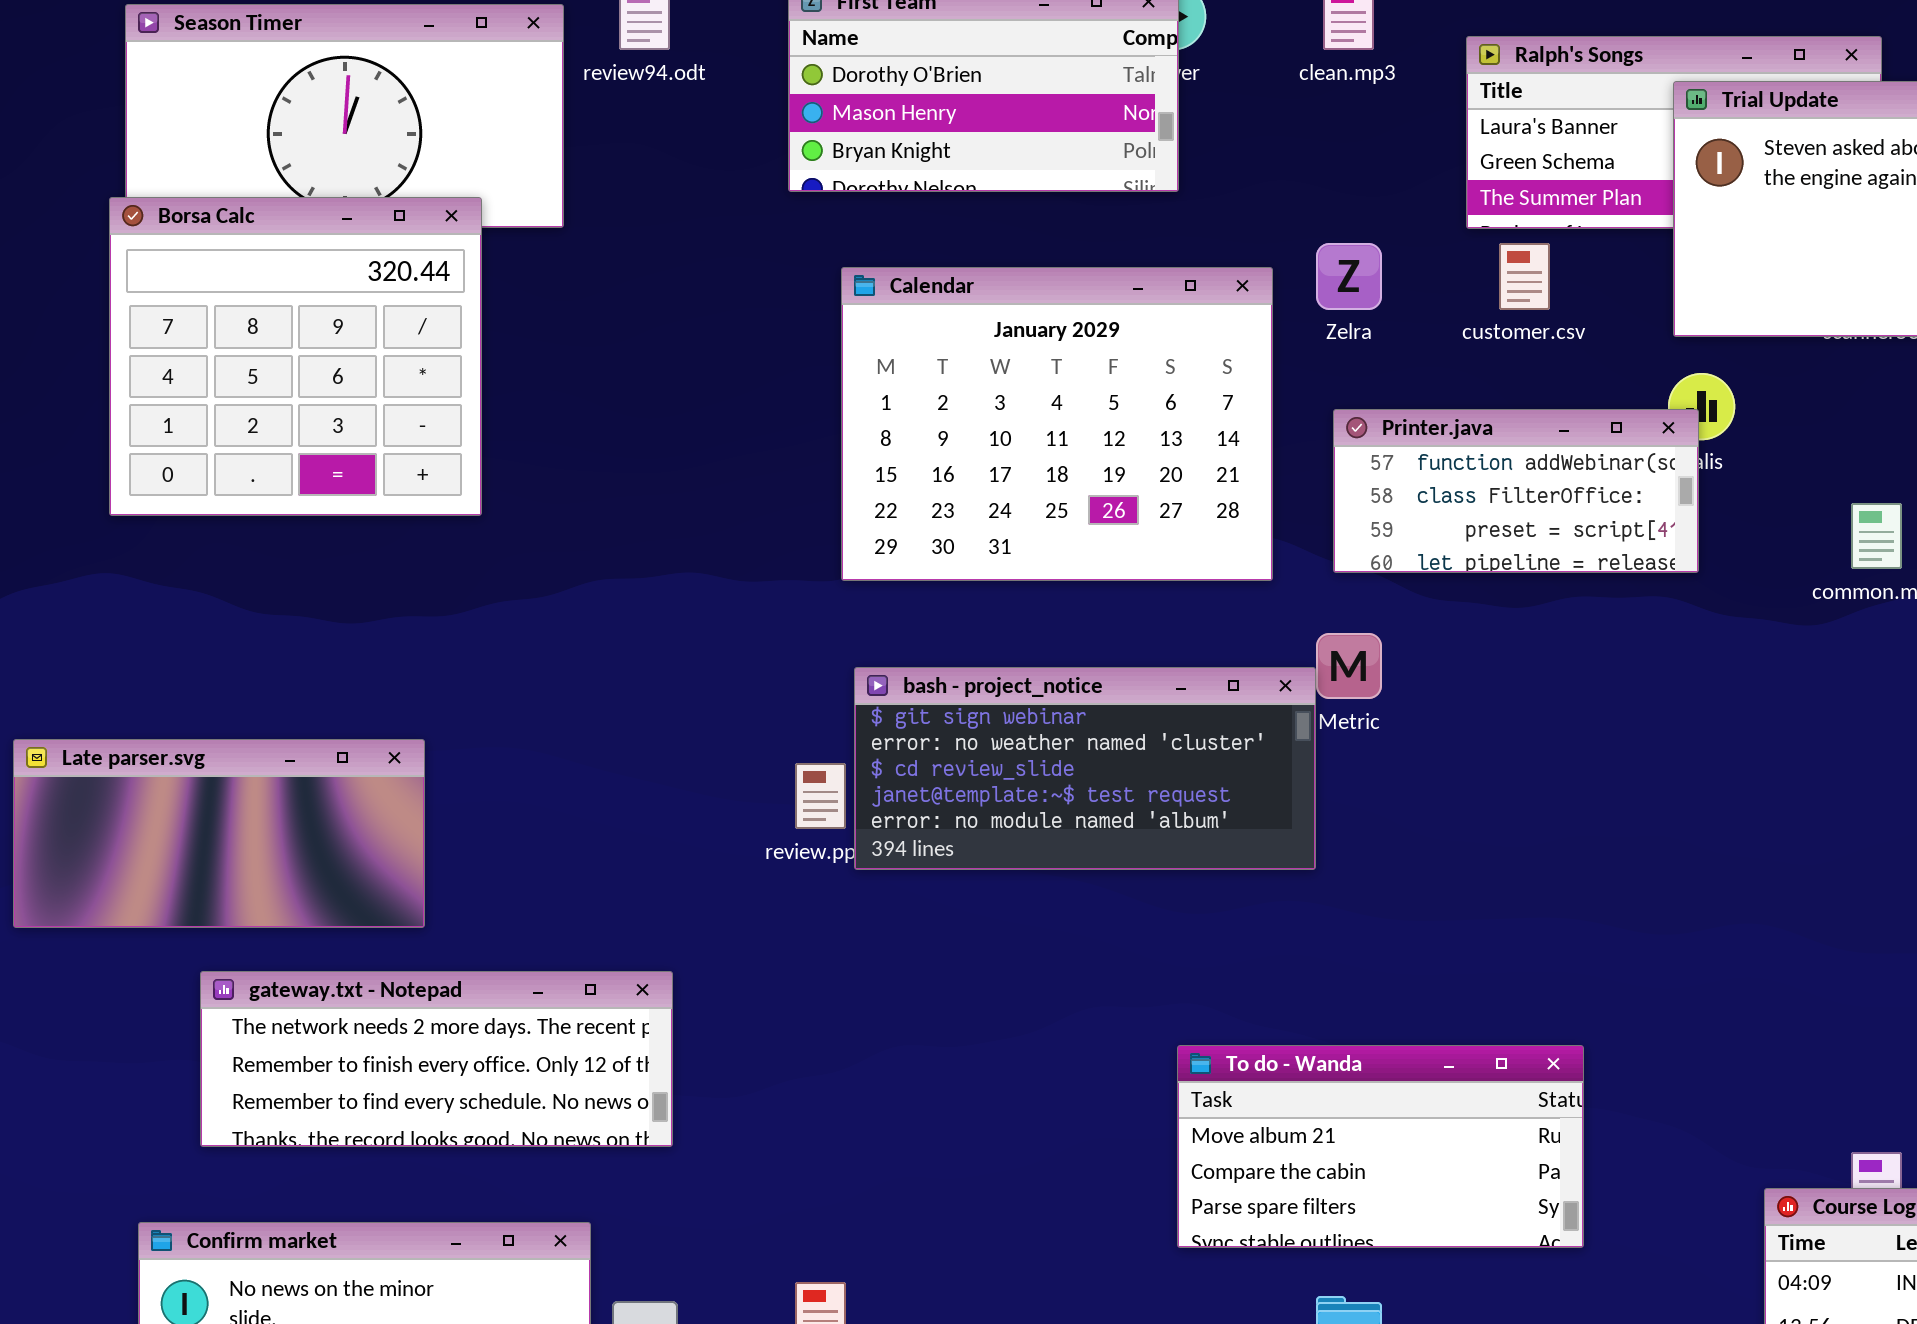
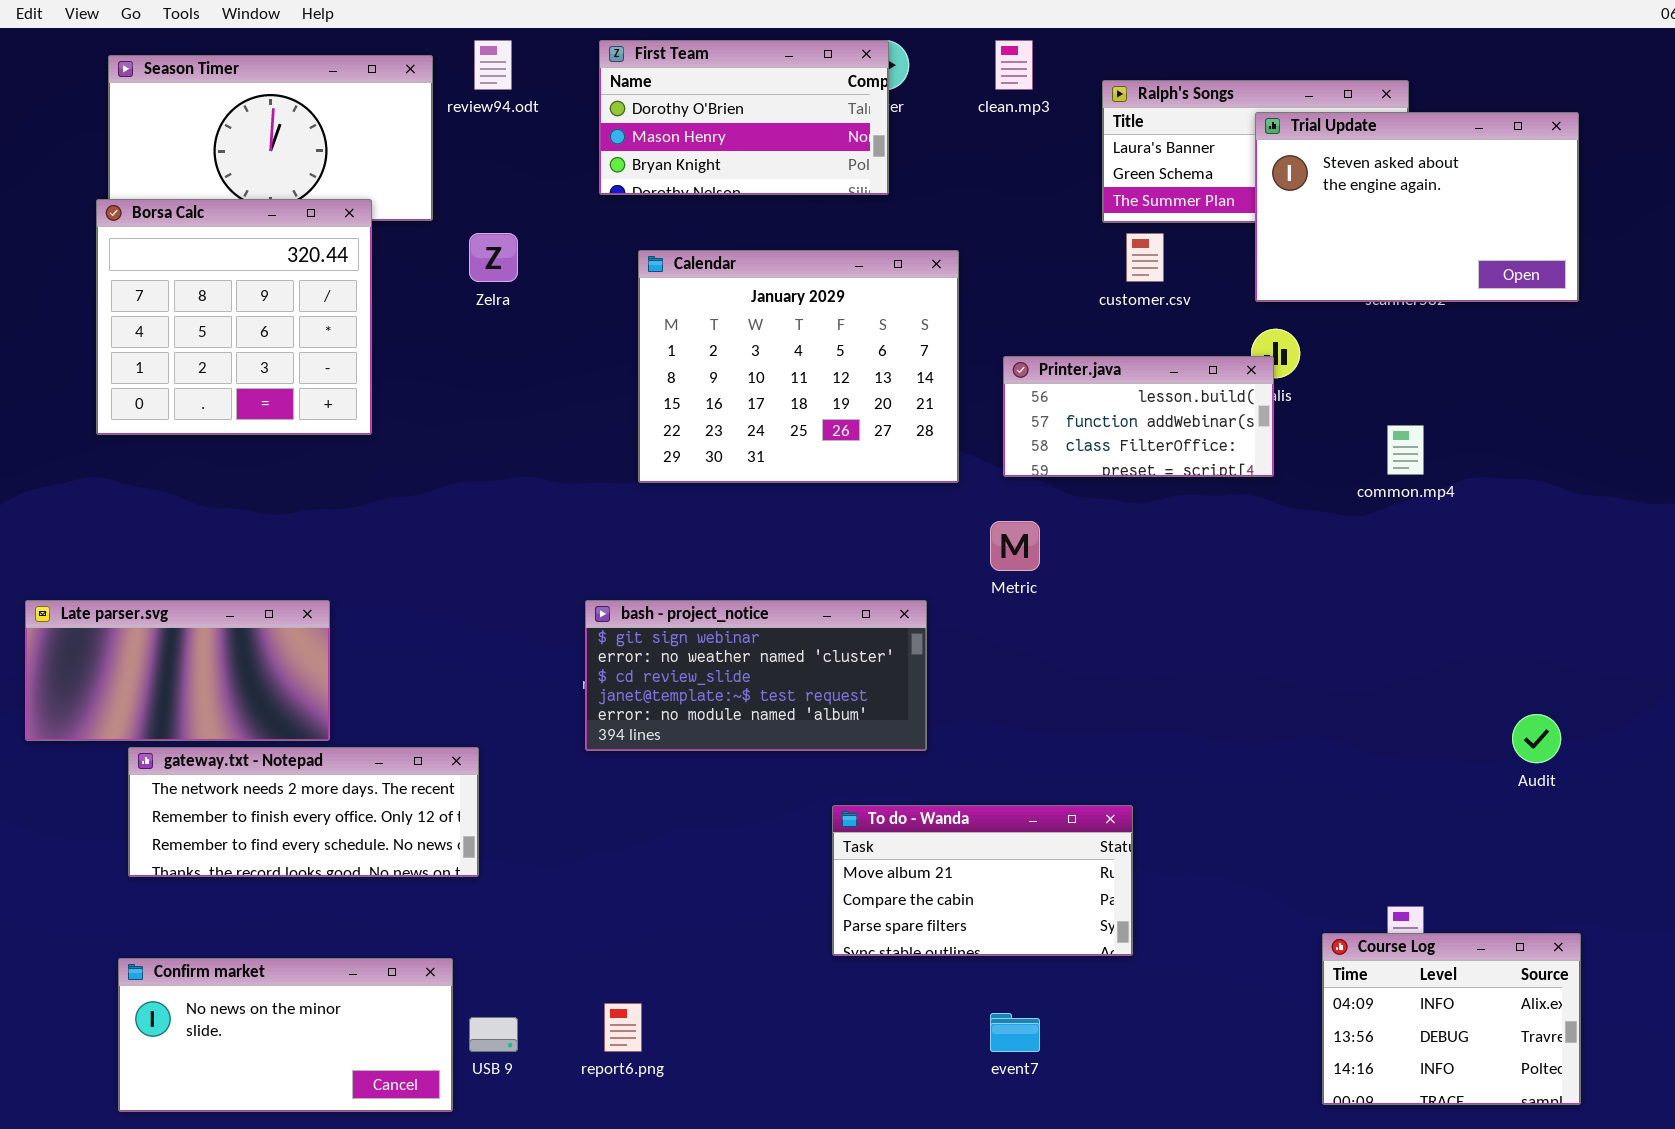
Zelra: [1316,243,1382,310] -> [469,233,518,282], moved
Printer.java: [1333,409,1699,573] -> [1003,356,1274,477], scrolled up 1 row
bash - project_notice: [854,667,1316,870] -> [585,600,927,751], moved
gateway.txt - Notepad: [200,971,673,1147] -> [128,747,479,877], moved
To do - Wanda: [1177,1045,1584,1248] -> [832,805,1133,956], moved

